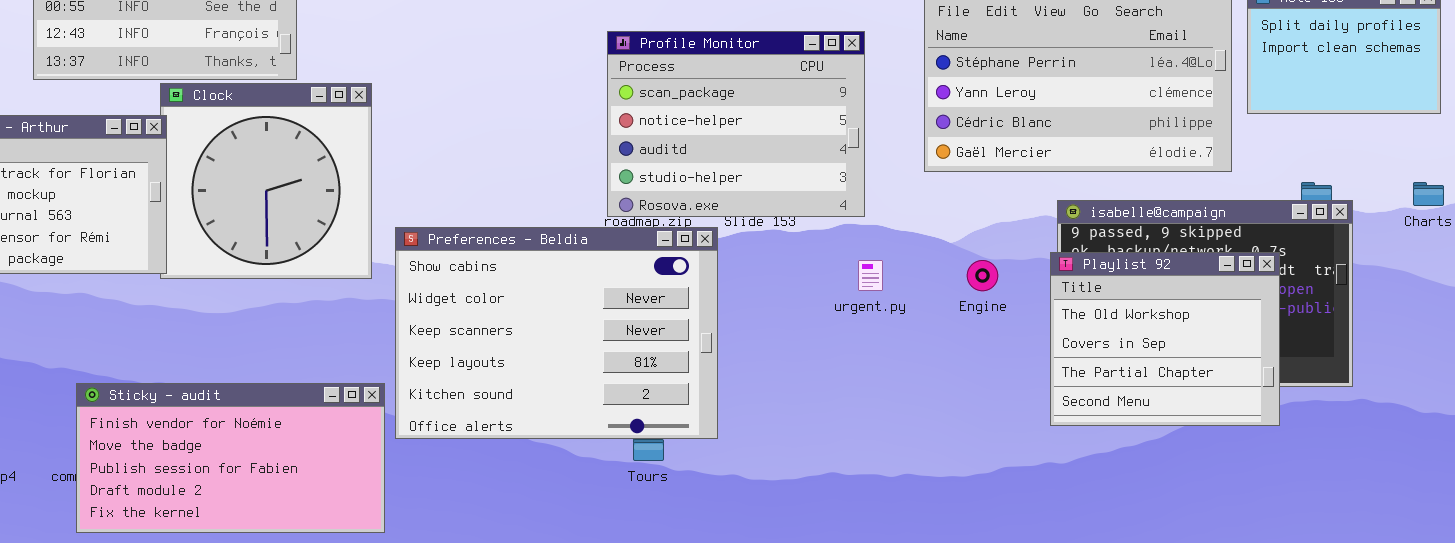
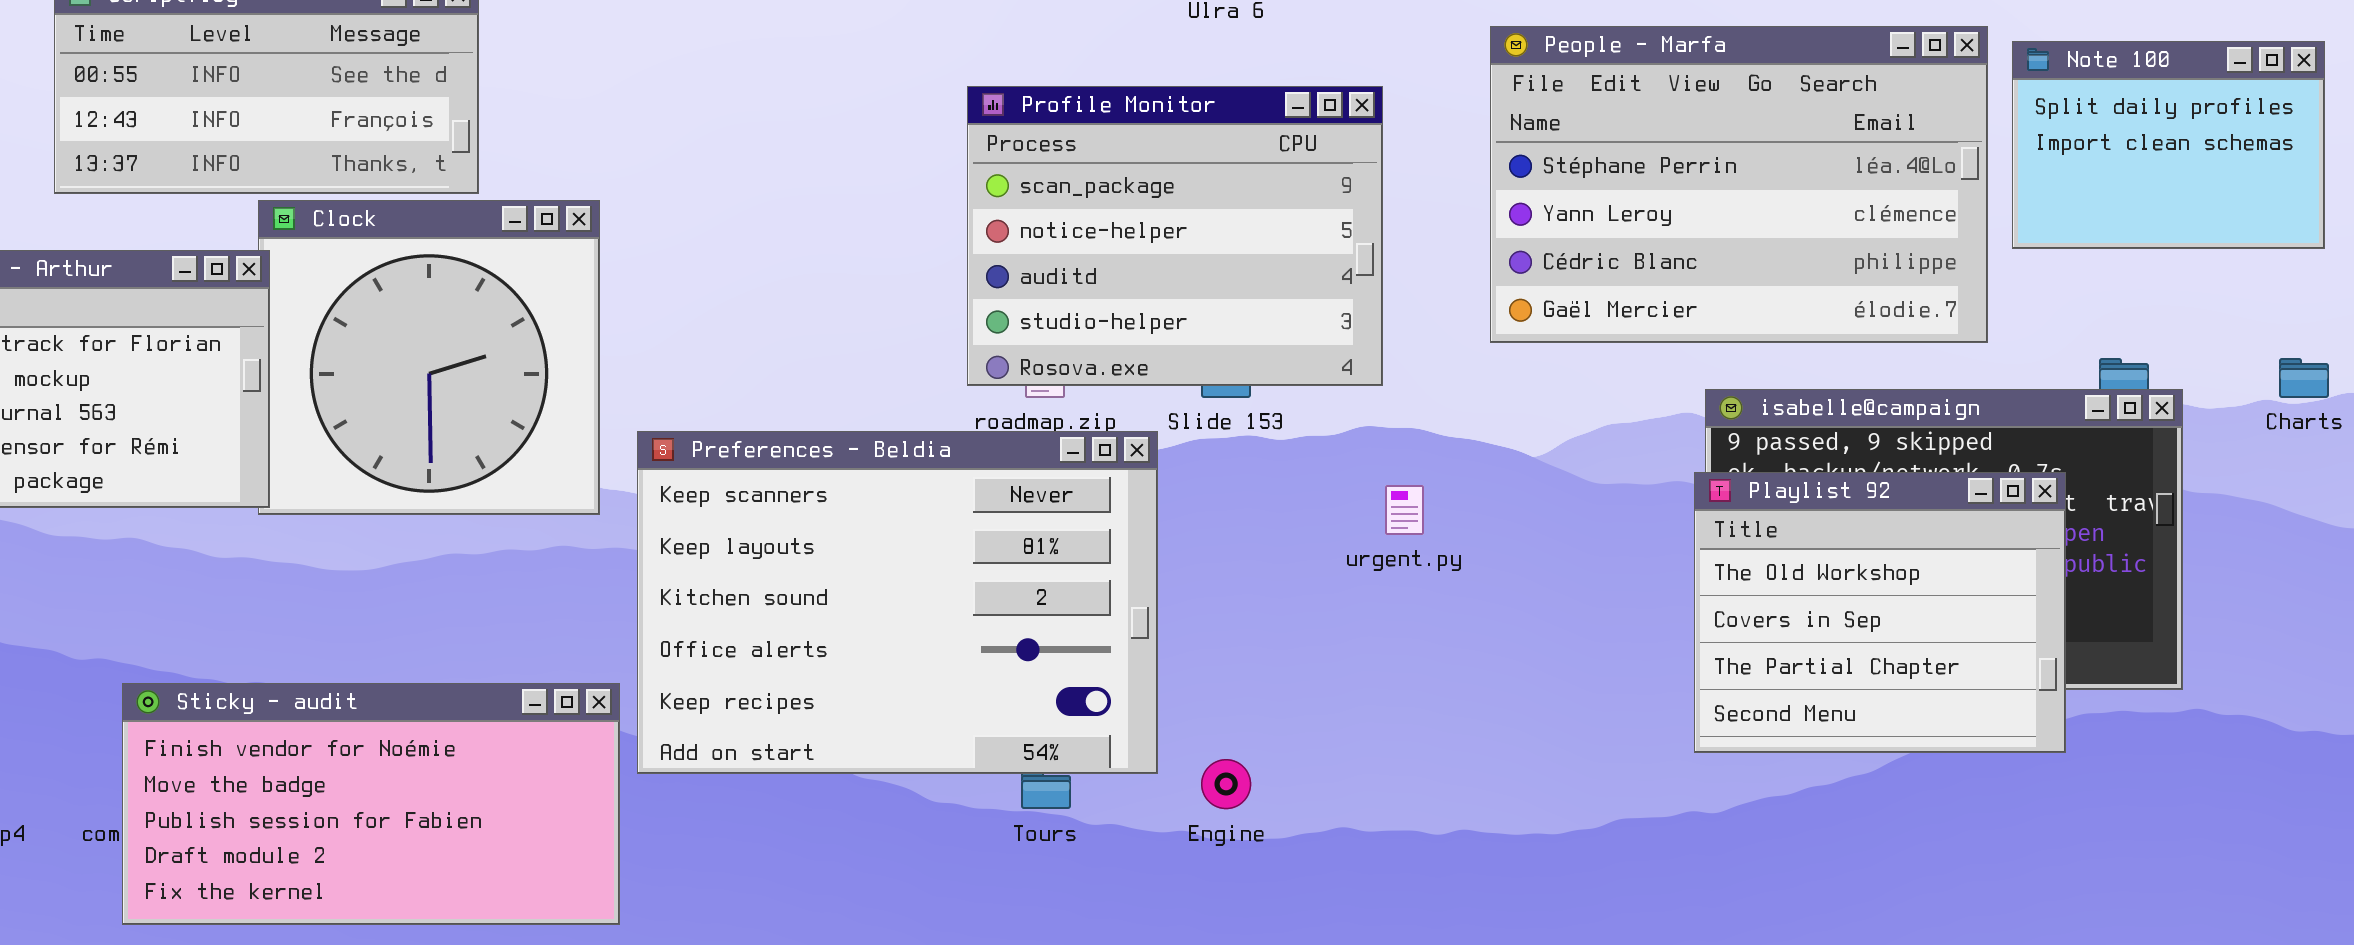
Profile Monitor: [607,31,865,217] -> [967,86,1383,386], moved
Preferences - Beldia: [395,227,718,439] -> [637,431,1158,774], scrolled down 2 rows
Engine: [967,260,998,291] -> [1201,759,1251,809], moved

